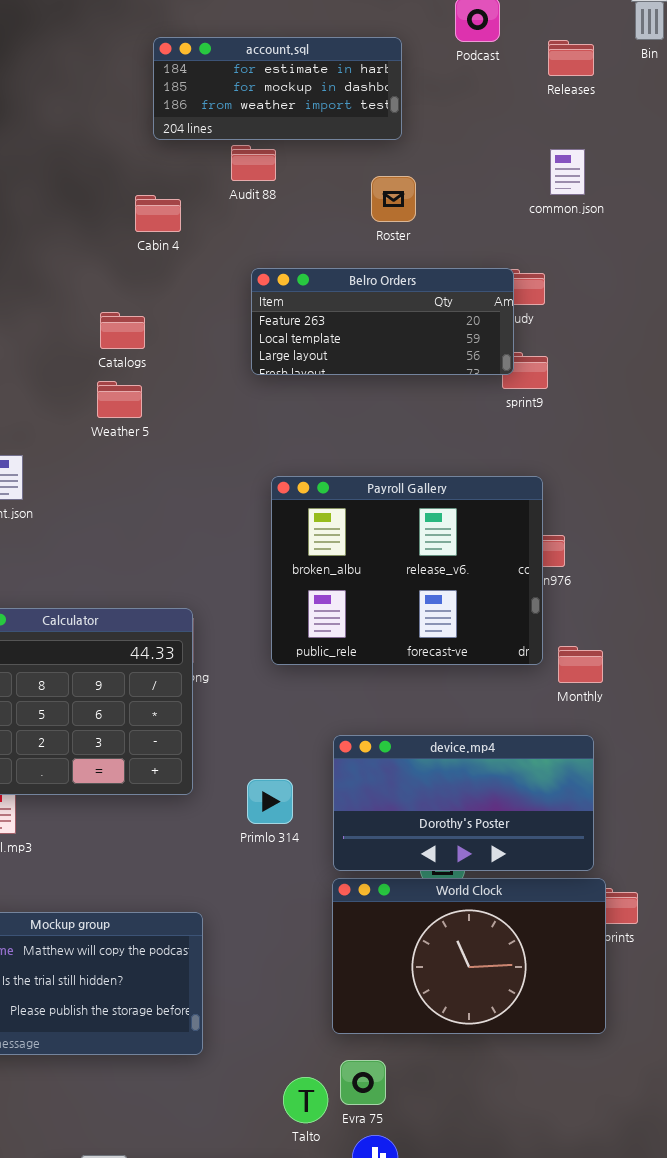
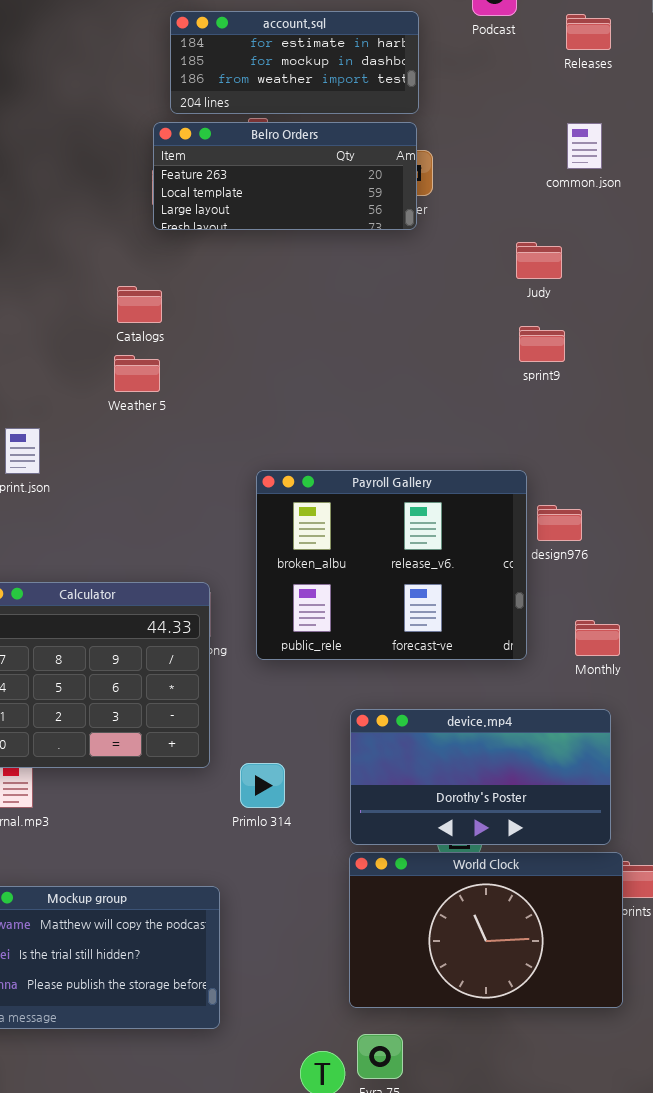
Belro Orders: [251,268,514,375] -> [153,122,417,230], moved
Payroll Gallery: [271,476,543,665] -> [256,470,527,660], moved
Primlo 314: [247,779,293,824] -> [240,763,285,808], moved

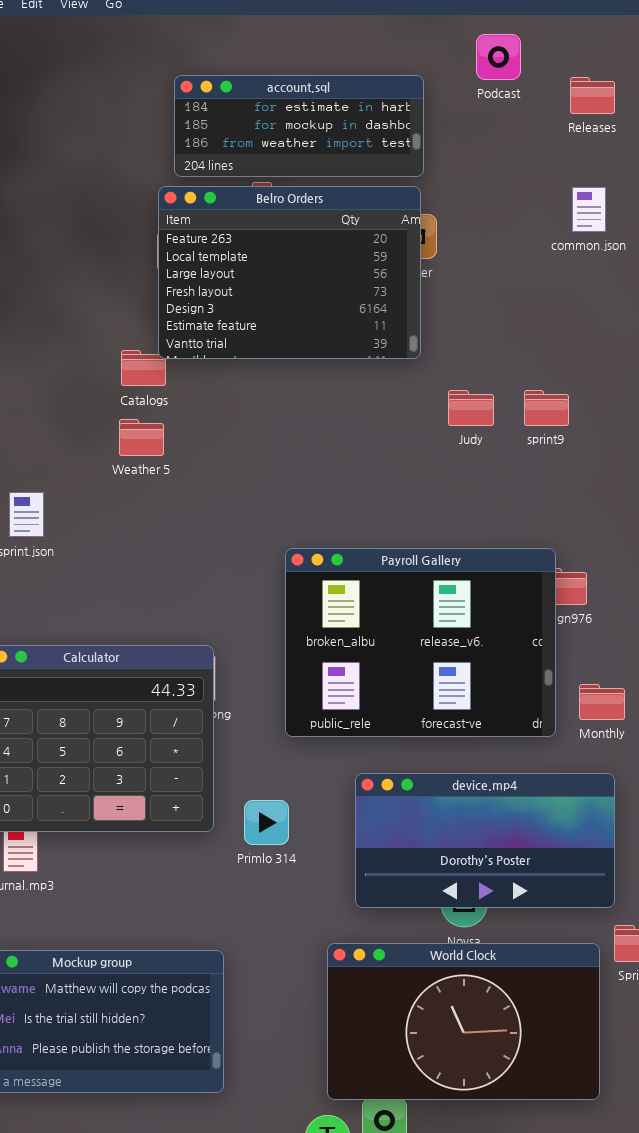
Belro Orders: [153,122,417,230] -> [158,186,421,359], resized
Judy: [516,242,562,279] -> [448,390,494,426], moved
Payroll Gallery: [256,470,527,660] -> [285,548,556,737], moved
Primlo 314: [240,763,285,808] -> [244,800,289,845], moved
World Clock: [349,852,623,1008] -> [327,943,600,1100], moved

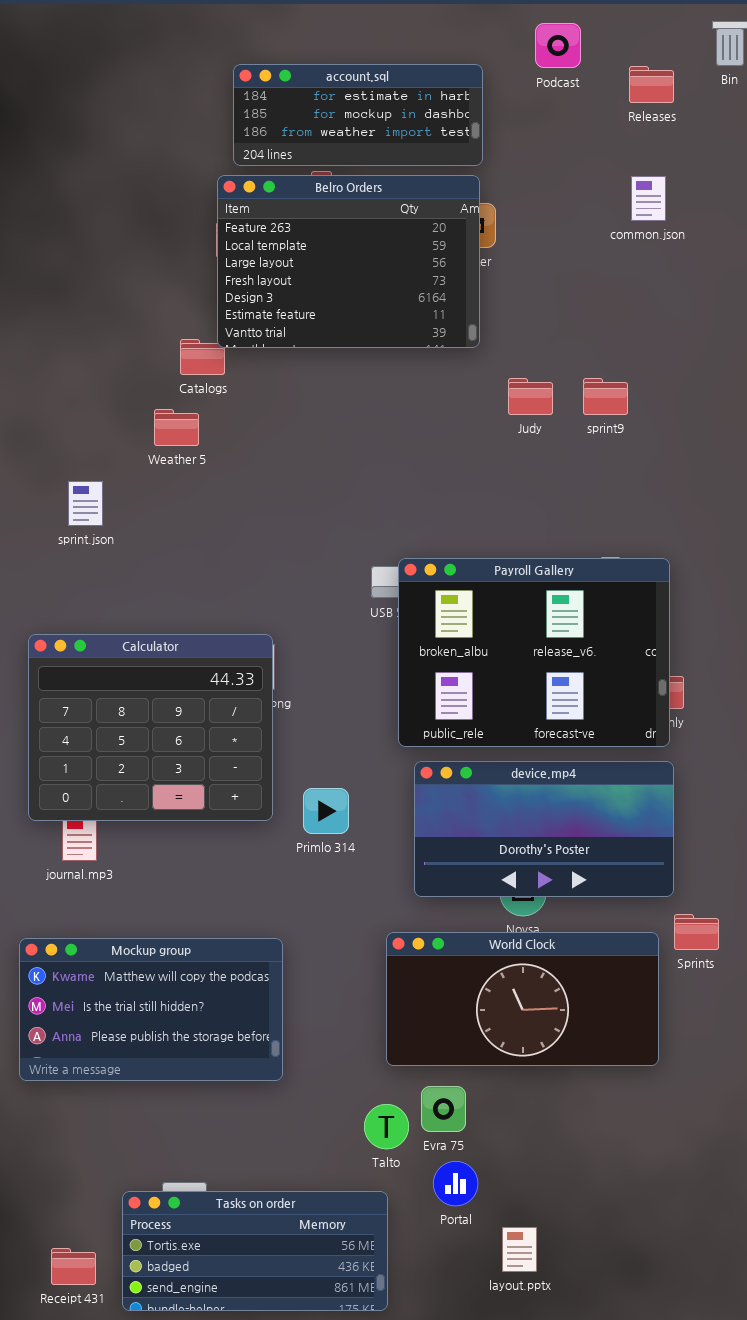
Weather 5: [119,419,164,456] -> [154,409,199,446], moved
Payroll Gallery: [285,548,556,737] -> [398,558,670,747], moved
World Clock: [327,943,600,1100] -> [386,932,659,1066], resized

